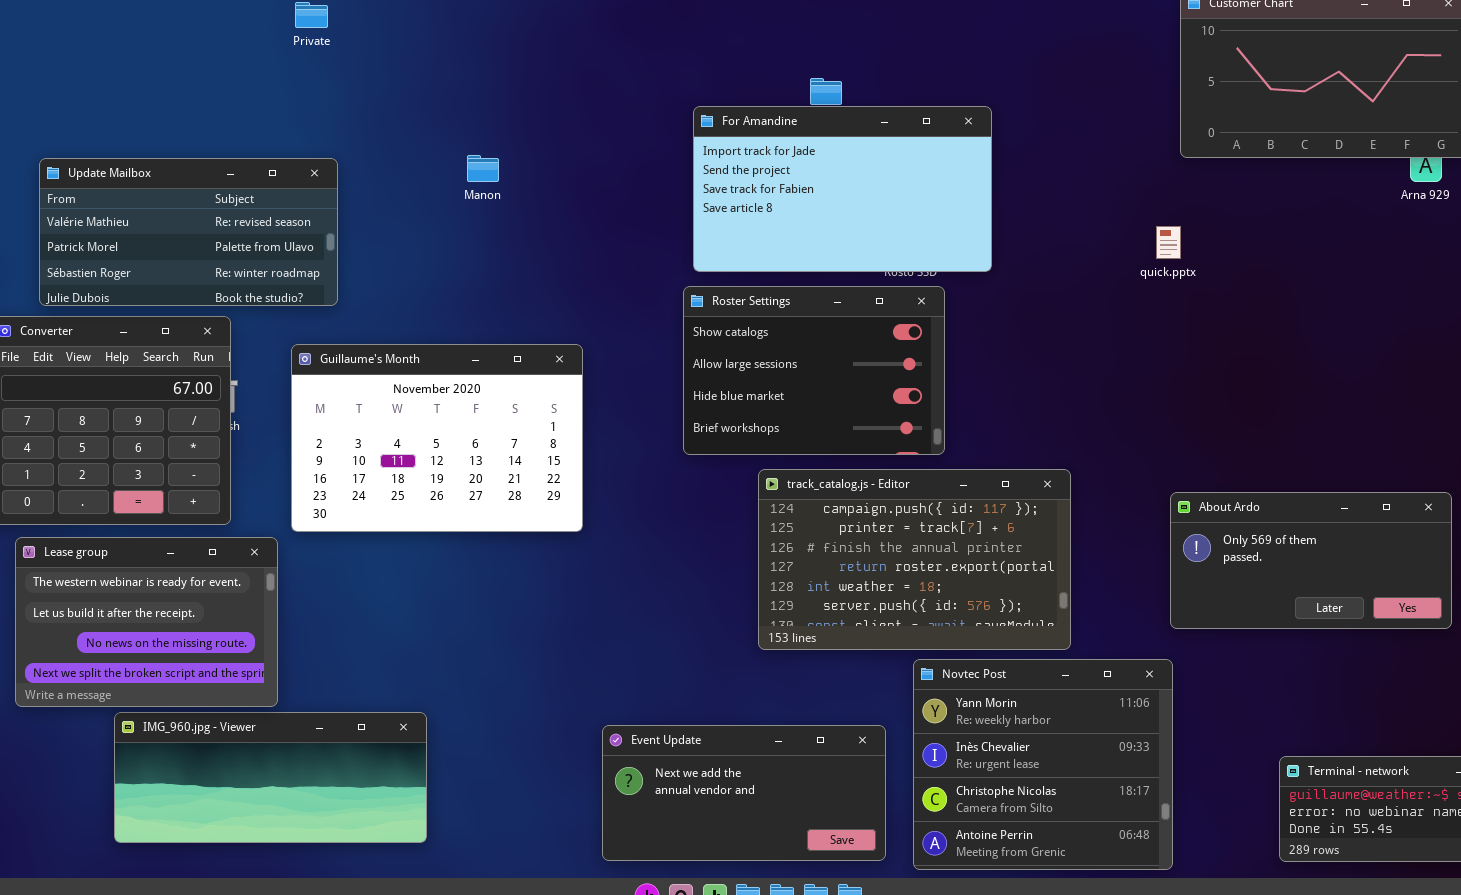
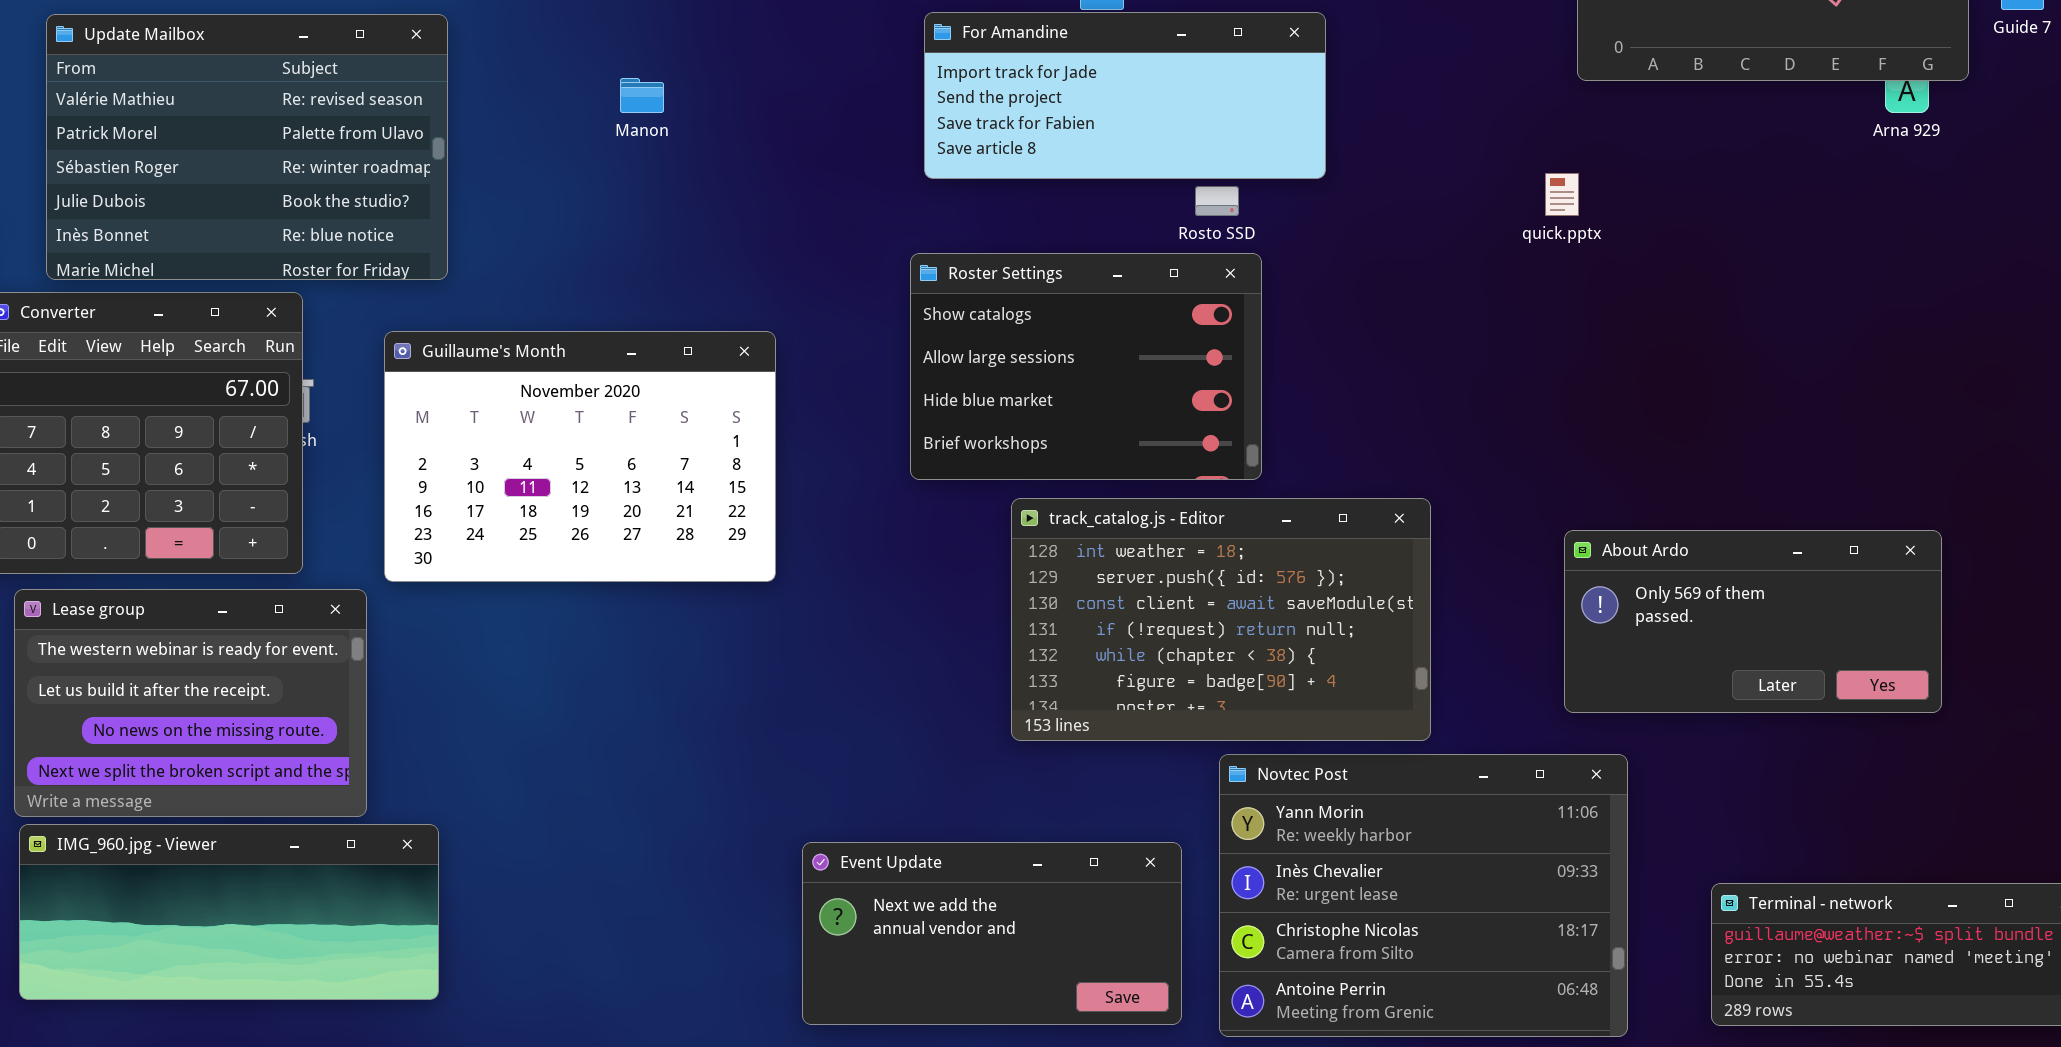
For Amandine: [693,106,992,272] -> [924,12,1326,179], resized
Update Mailbox: [39,158,338,306] -> [46,14,448,280], resized
track_catalog.js - Editor: [758,469,1071,650] -> [1011,498,1431,741], scrolled down 4 rows
Novtec Post: [913,659,1173,870] -> [1219,754,1628,1037], resized
IMG_960.jpg - Viewer: [114,712,427,843] -> [19,824,439,1000], moved

